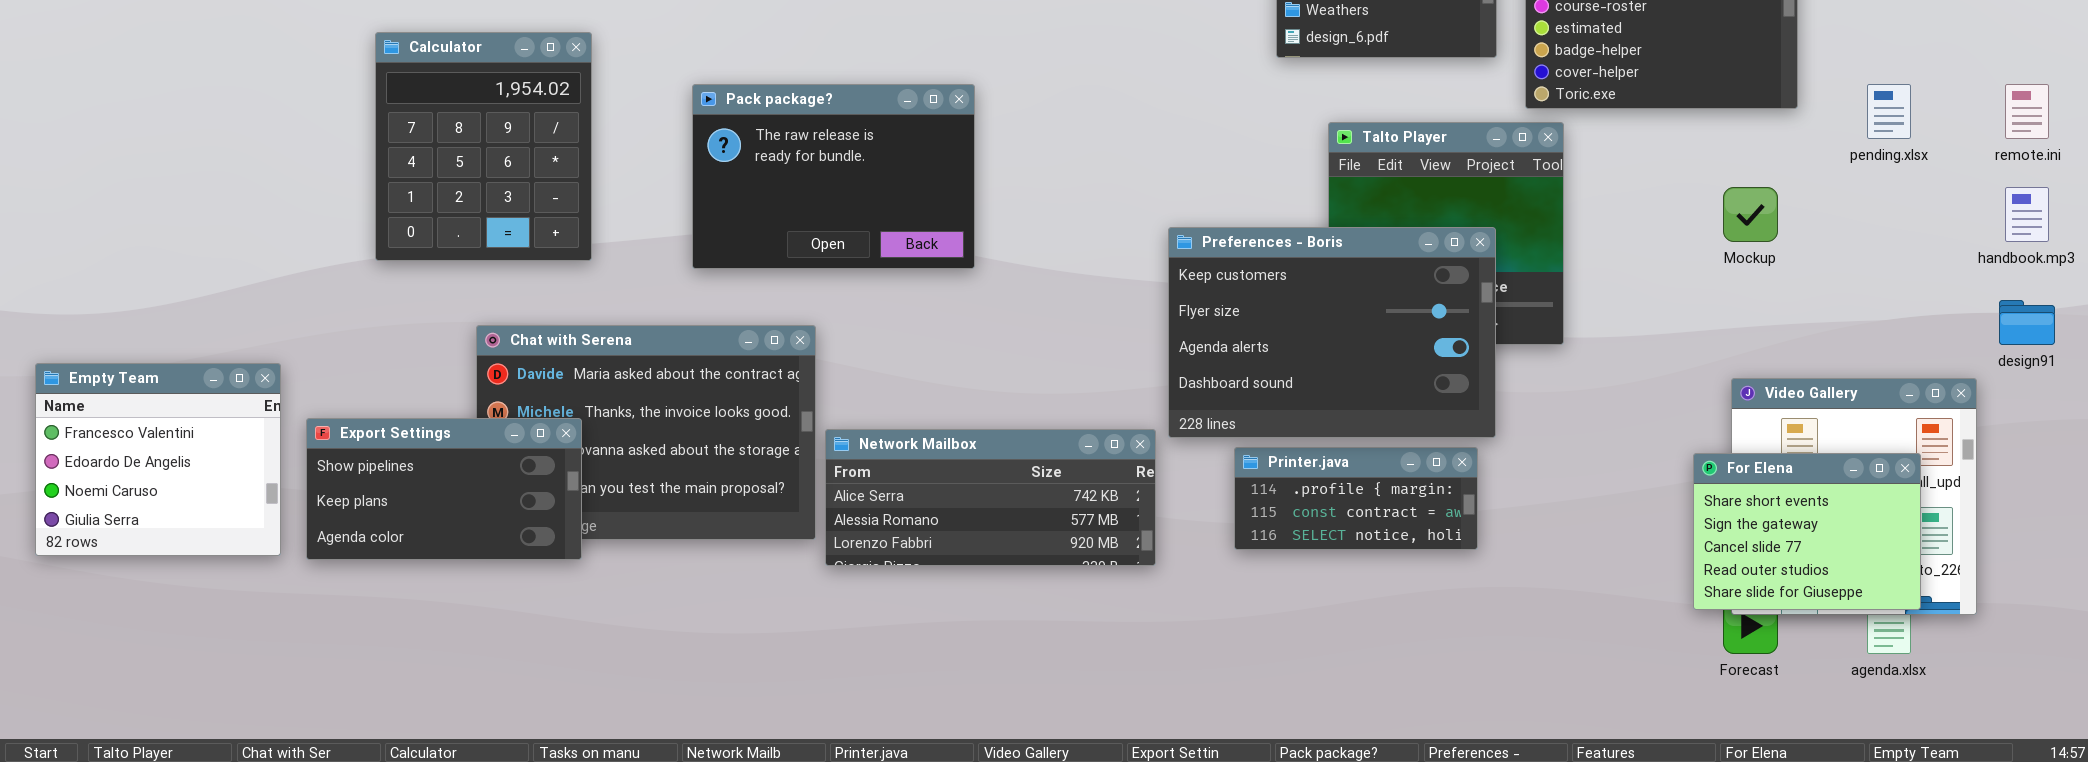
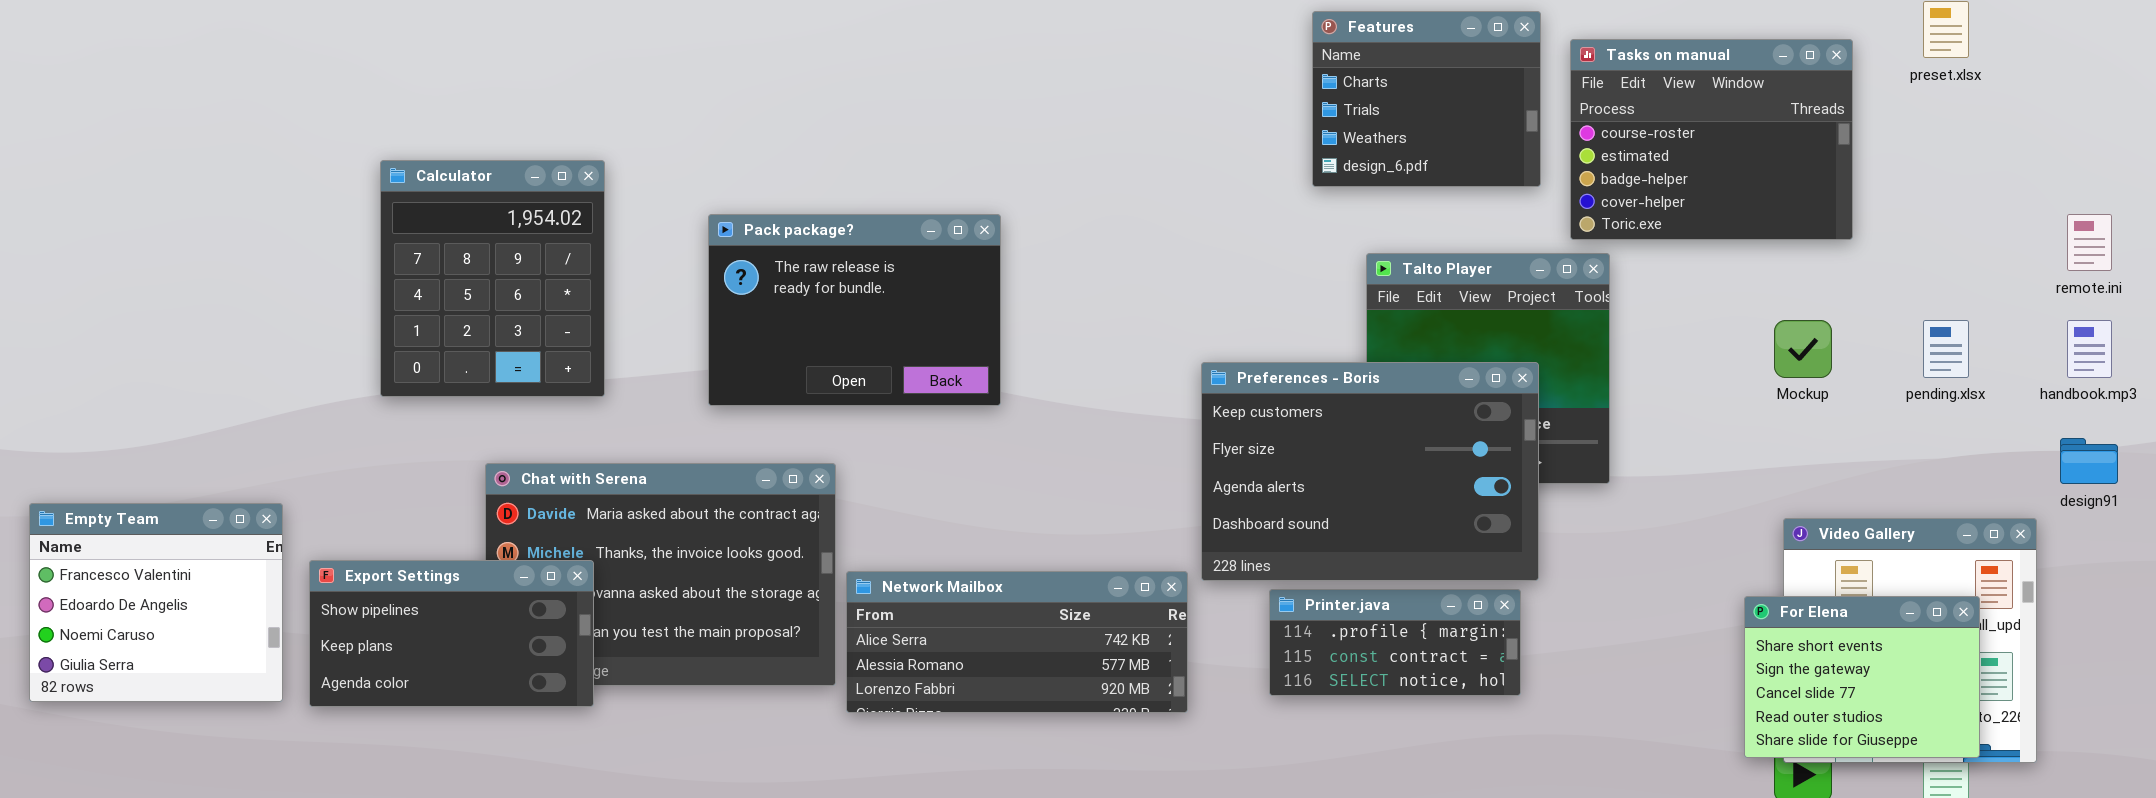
pending.xlsx: [1867,84,1911,139] -> [1923,320,1969,378], moved

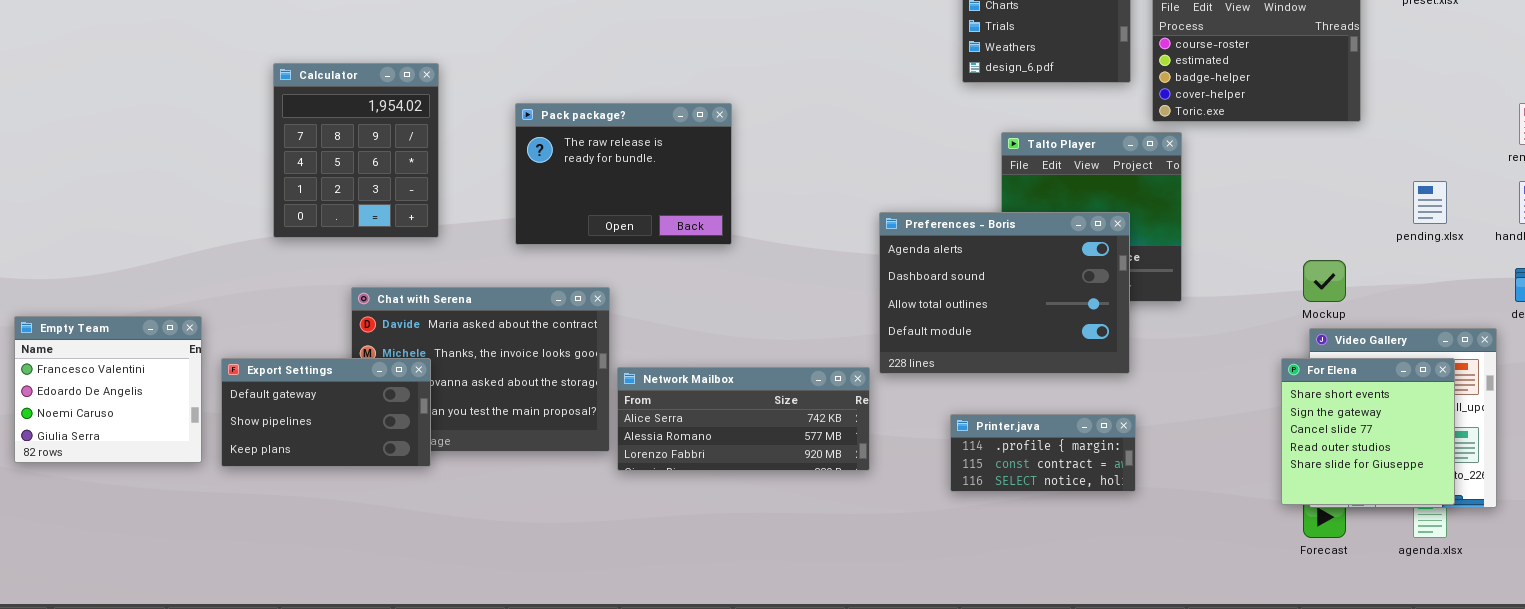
Mockup: [1774,320,1832,378] -> [1303,260,1346,302], moved
Preferences - Boris: [1201,362,1539,581] -> [879,212,1130,374], scrolled down 2 rows
Export Settings: [309,560,594,707] -> [221,358,431,467], scrolled up 1 row
Printer.java: [1269,589,1521,696] -> [950,414,1136,492], moved
For Elena: [1744,596,1980,758] -> [1281,358,1455,505], resized

